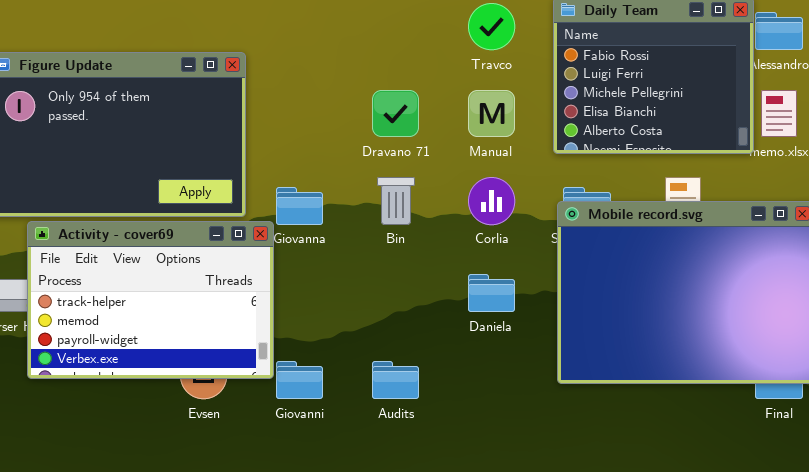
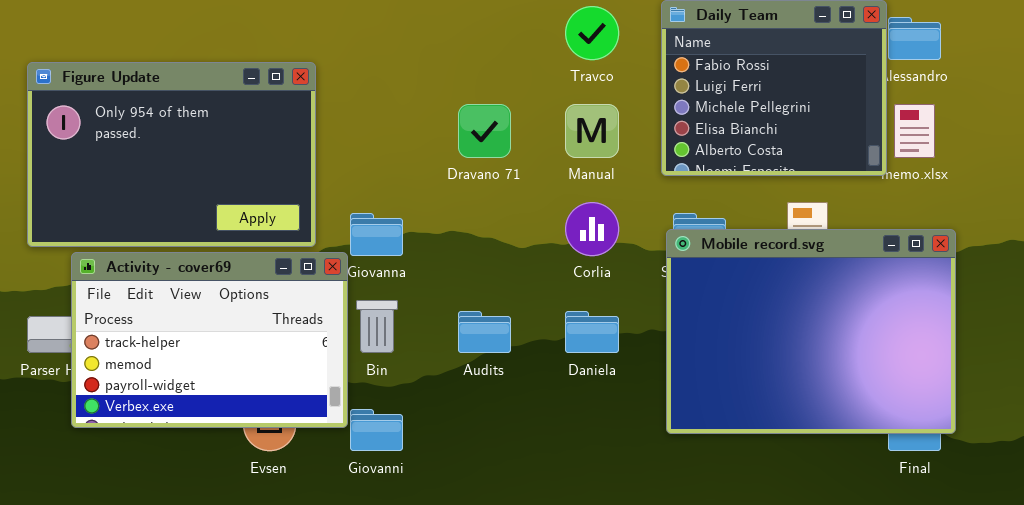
Bin: [377,177,415,225] -> [356,300,398,353], moved
Audits: [372,361,419,399] -> [458,311,511,353], moved

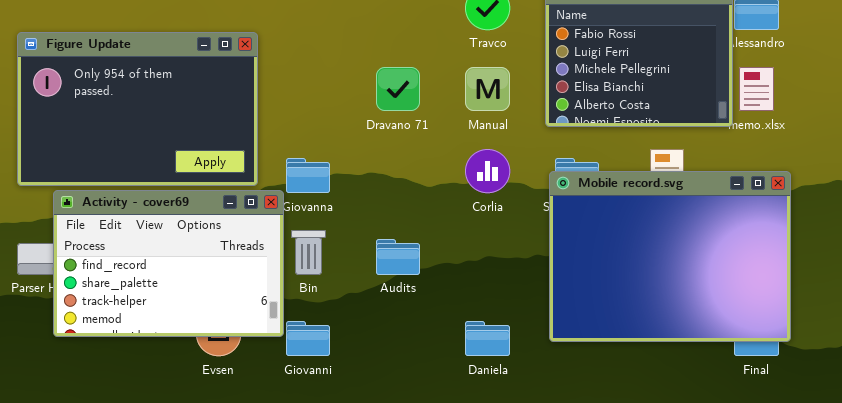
Activity - cover69: [71,252,348,428] -> [53,190,284,337], scrolled up 2 rows
Daniela: [565,311,619,353] -> [465,321,510,356], moved

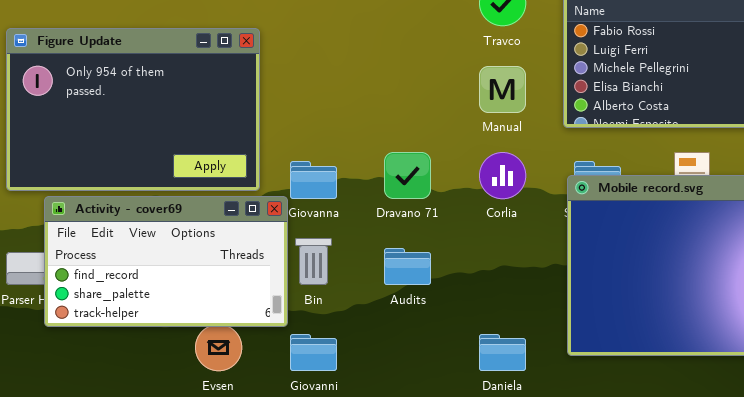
Dravano 71: [376,67,420,111] -> [384,152,431,199], moved
Activity - cover69: [53,190,284,337] -> [44,196,288,327], resized

